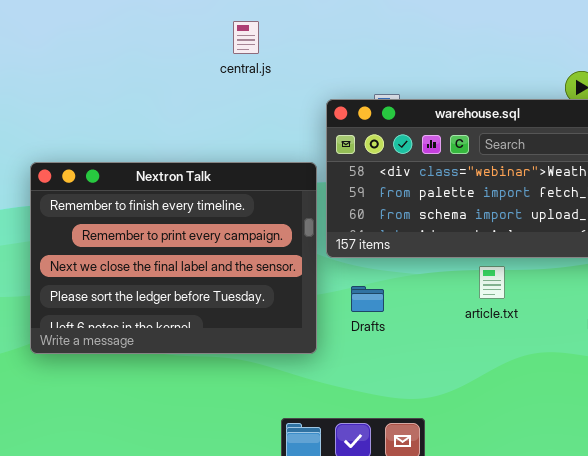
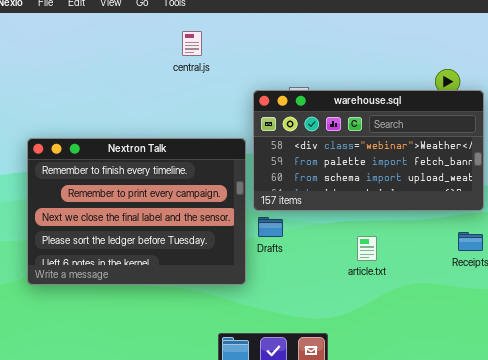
article.txt: [479,266,505,299] -> [357,236,377,261], moved
Drafts: [351,286,384,312] -> [258,217,283,237], moved

